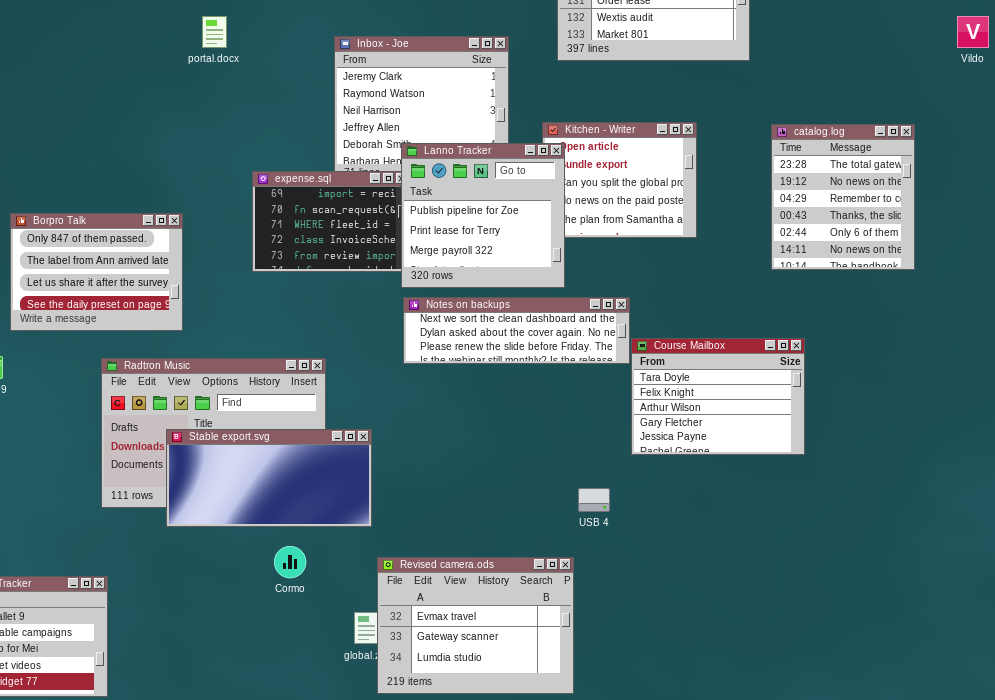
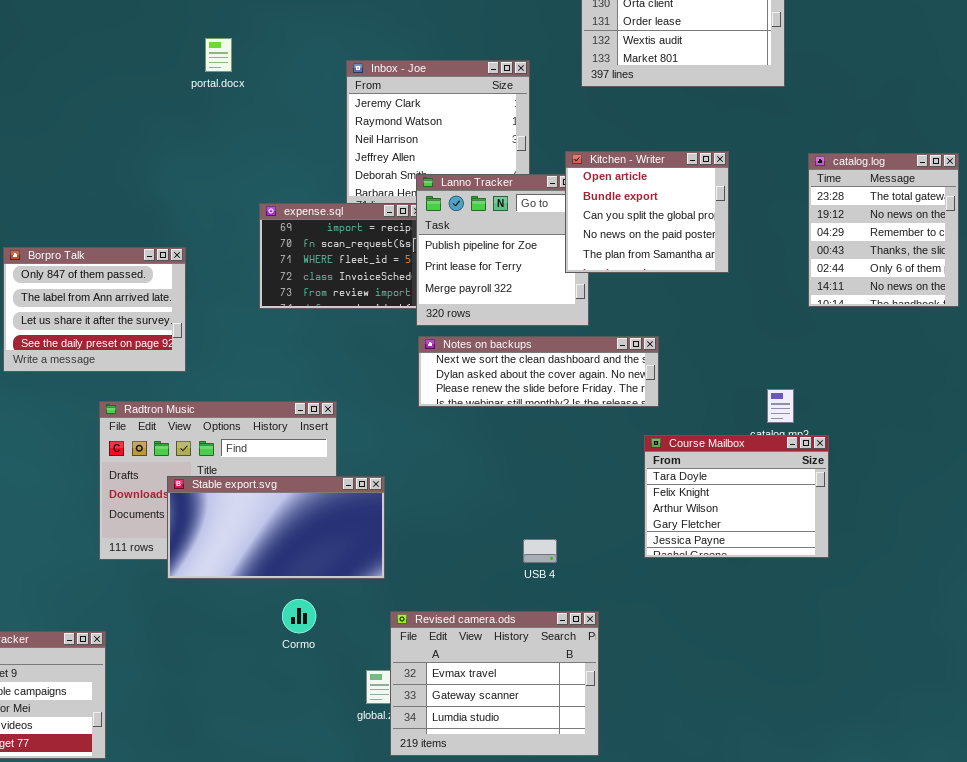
Kitchen - Writer: [542,122,697,238] -> [565,151,729,273], raised
Course Mailbox: [631,338,805,455] -> [644,435,829,558], moved
USB 4: [578,488,610,512] -> [523,539,557,563], moved

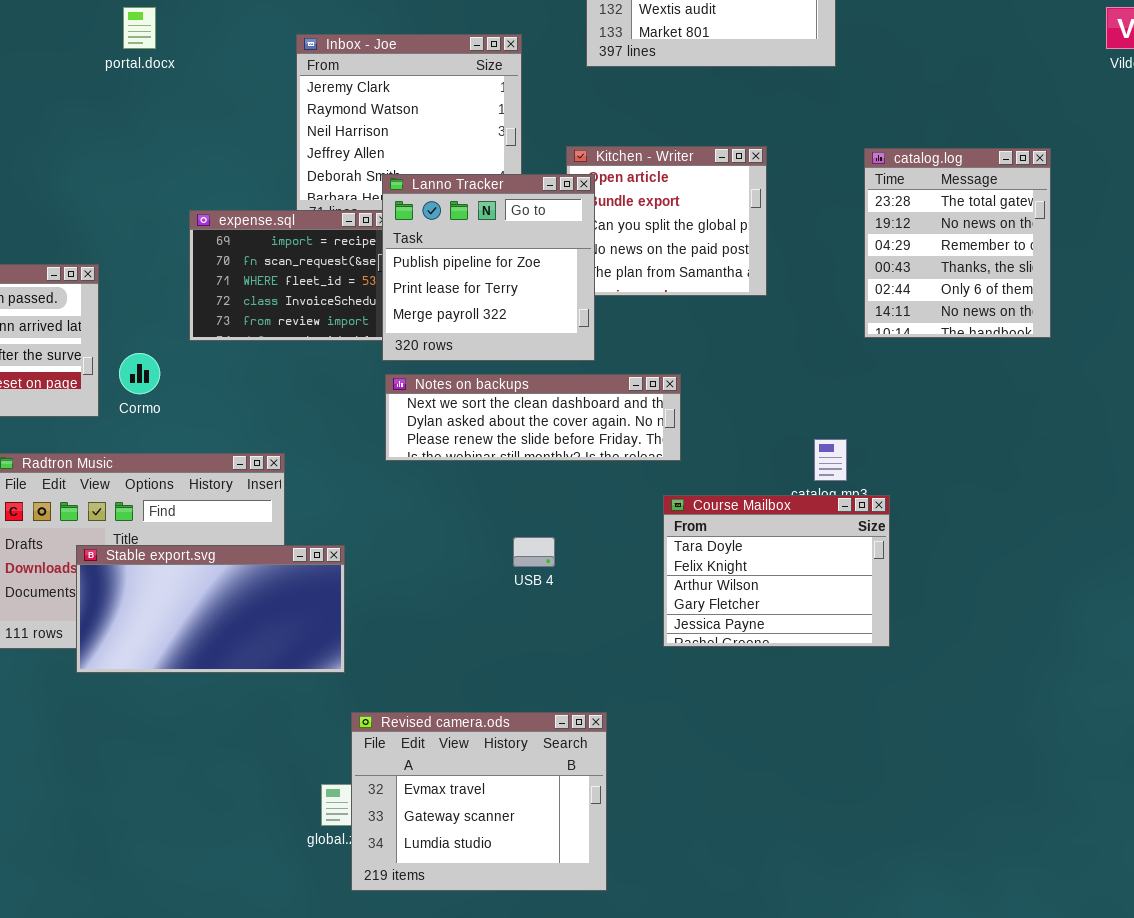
Lanno Tracker: [416,174,589,326] -> [382,174,595,361], raised
USB 4: [523,539,557,563] -> [513,537,555,567], moved
Cormo: [282,599,316,633] -> [119,353,160,394], moved

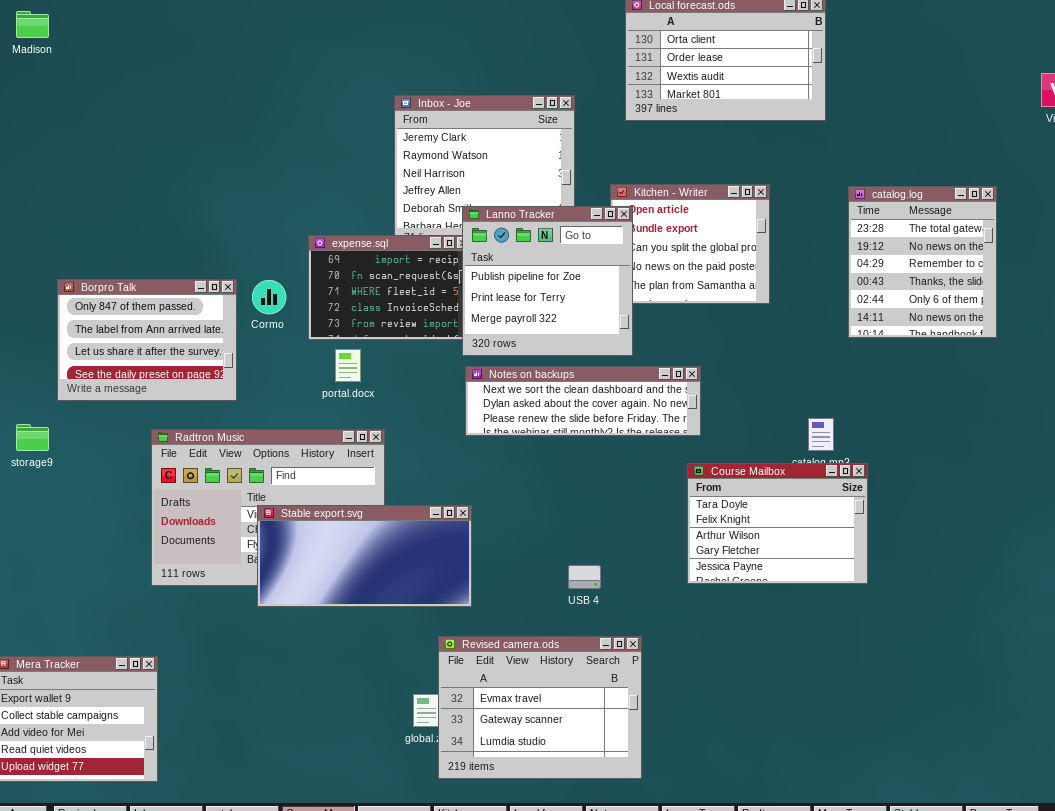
portal.docx: [123,7,156,49] -> [335,349,361,382], moved
Cormo: [119,353,160,394] -> [252,280,286,314], moved
USB 4: [513,537,555,567] -> [568,565,601,589], moved
Stable export.svg: [76,545,345,673] -> [257,505,472,607], moved

